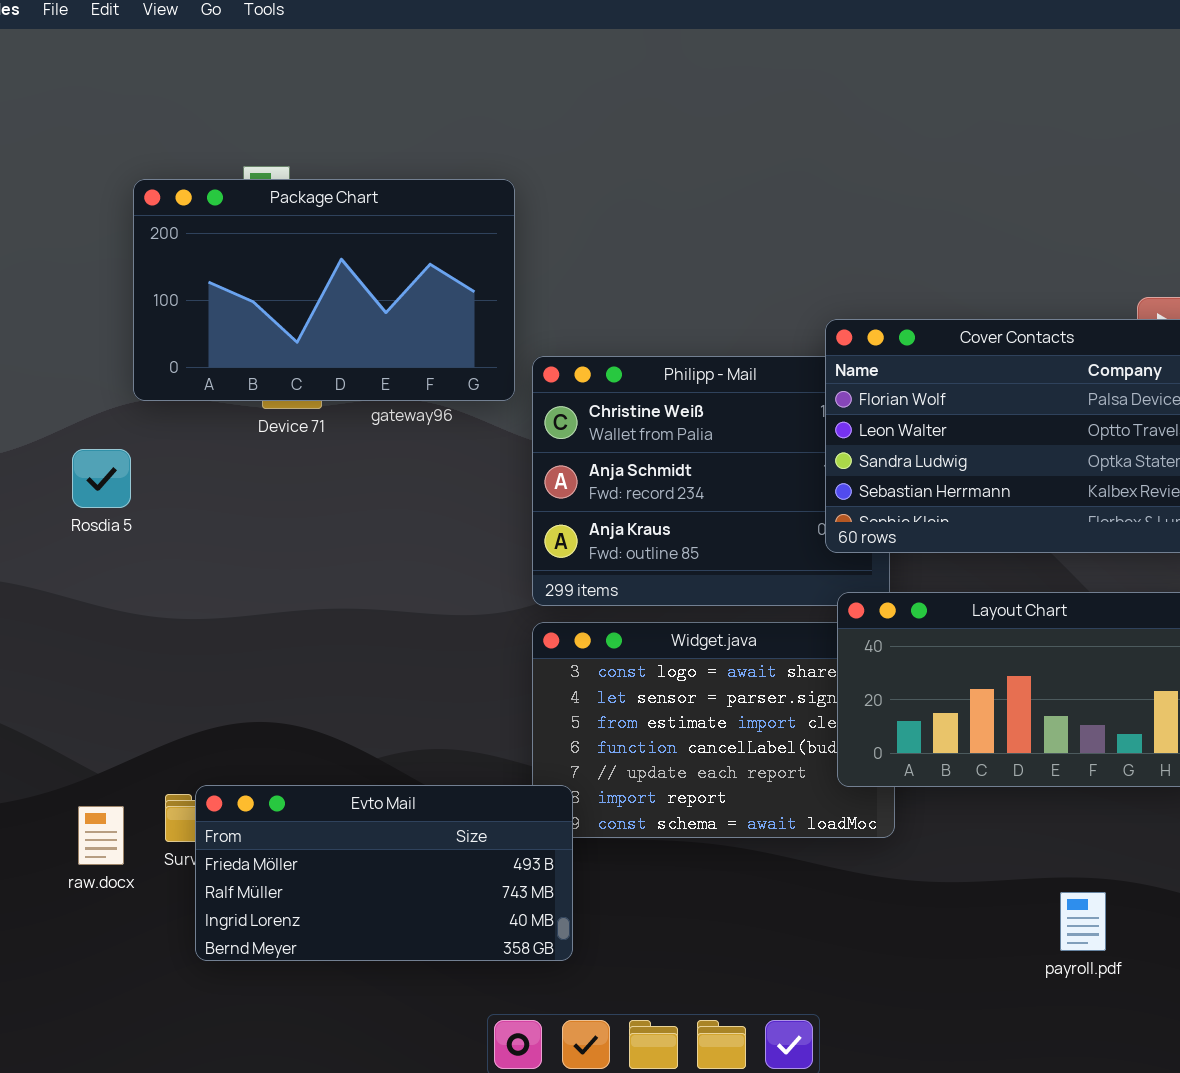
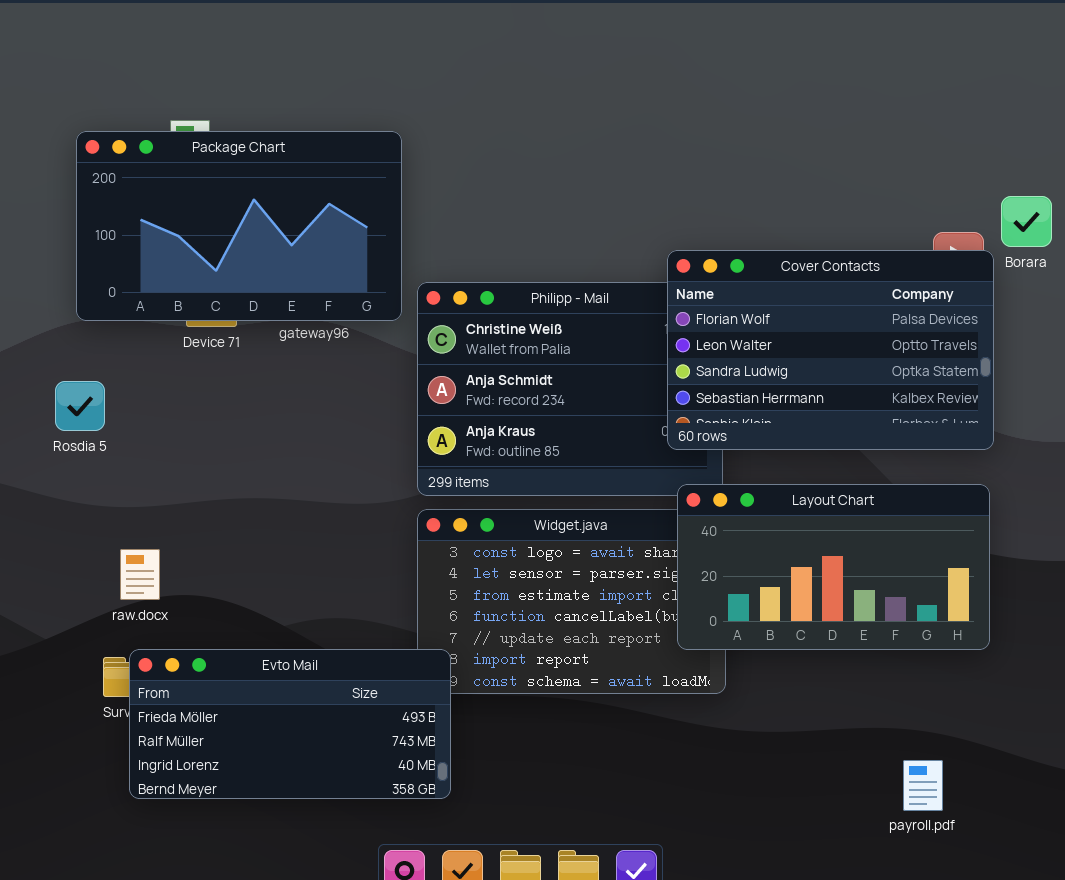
Rosdia 5: [72,449,131,508] -> [55,381,105,431], moved
raw.docx: [78,806,124,865] -> [120,549,160,600], moved
payroll.pdf: [1060,892,1106,951] -> [903,760,943,811], moved

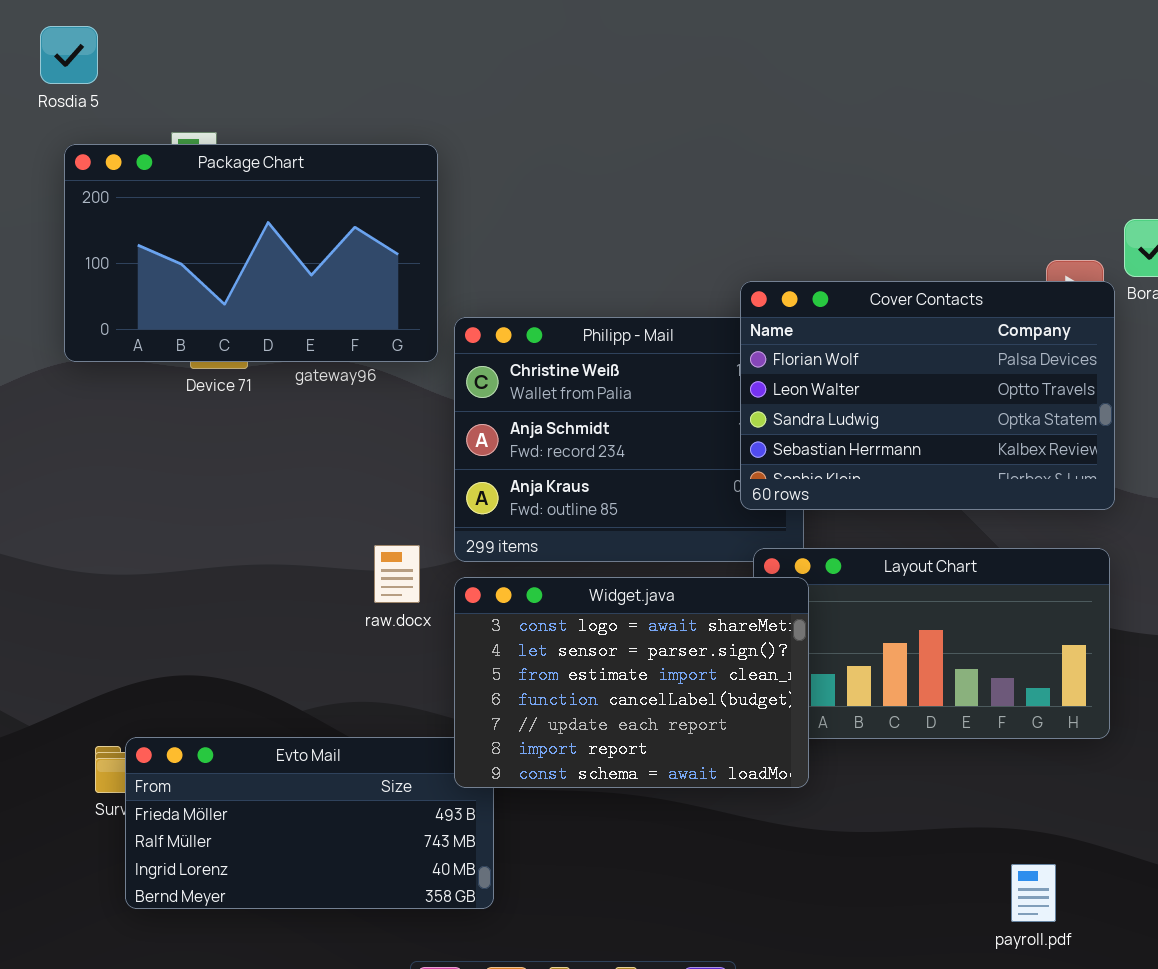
Rosdia 5: [55,381,105,431] -> [40,26,98,84], moved
Widget.java: [417,509,726,694] -> [454,577,809,788], raised
raw.docx: [120,549,160,600] -> [374,545,420,603], moved

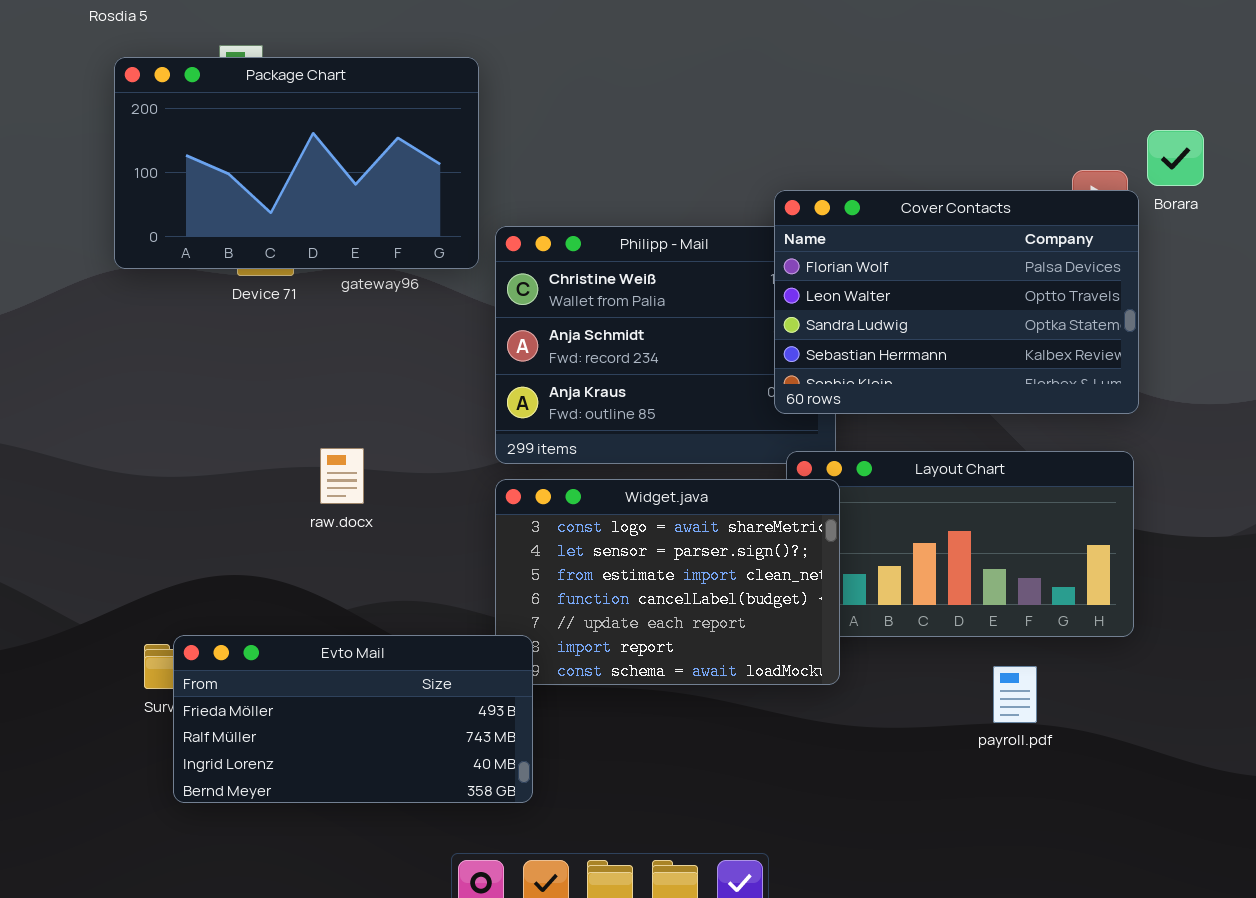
raw.docx: [374,545,420,603] -> [320,448,364,504], moved
Evto Mail: [125,737,494,909] -> [173,635,533,803], raised
payroll.pdf: [1011,864,1056,922] -> [993,666,1037,723], moved

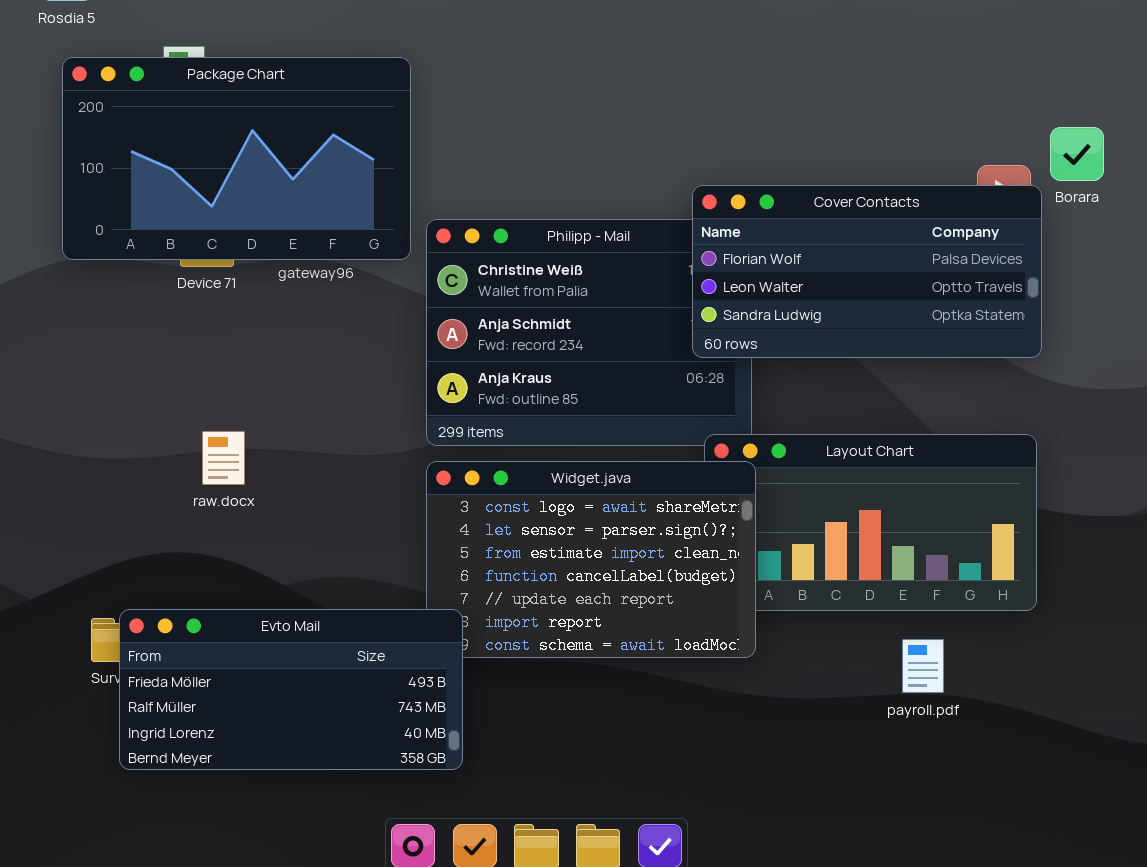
Cover Contacts: [774,190,1139,414] -> [692,185,1042,358], resized
raw.docx: [320,448,364,504] -> [202,431,245,485], moved

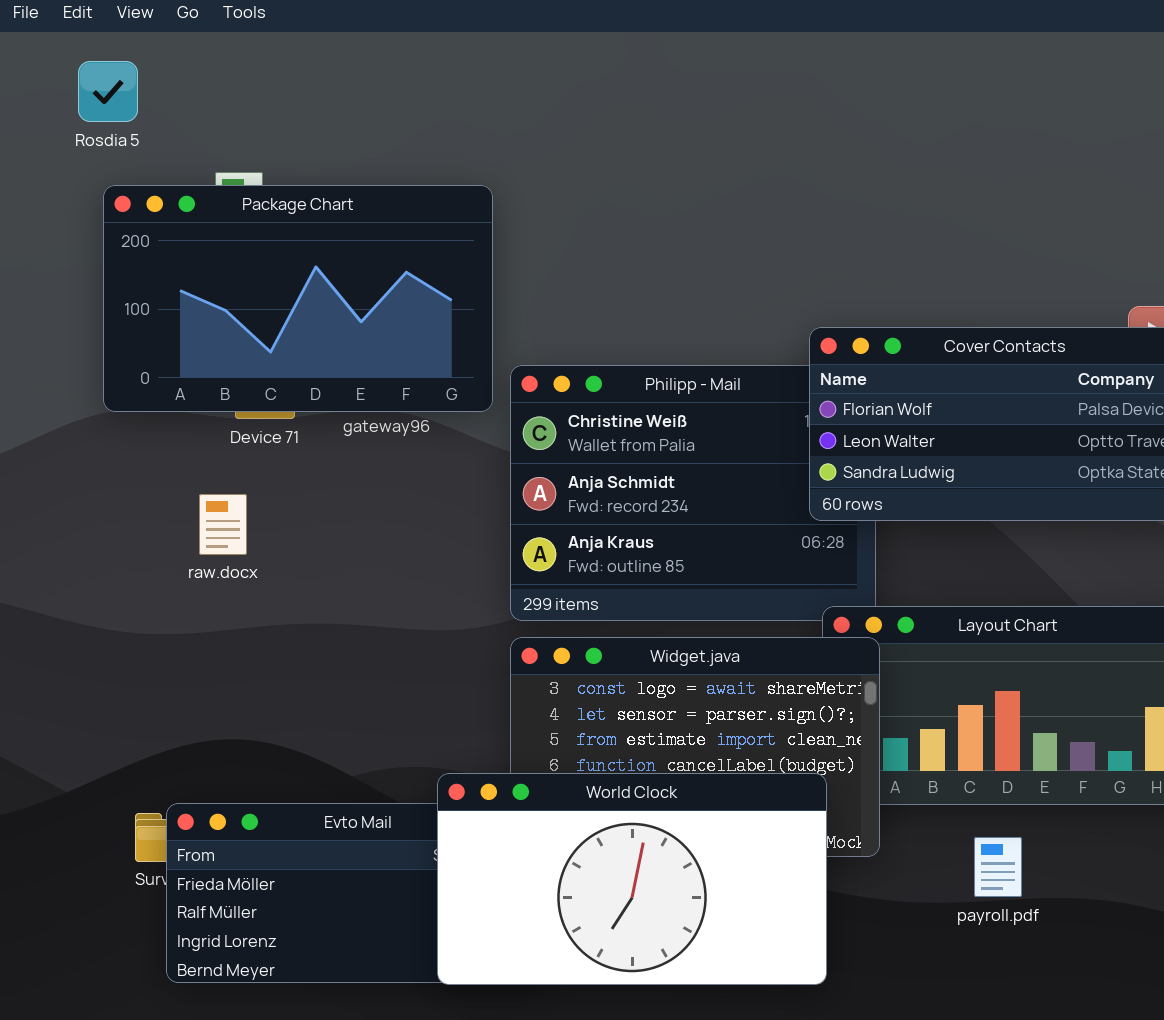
raw.docx: [202,431,245,485] -> [199,494,247,555], moved
World Clock: none -> [437,773,827,985], opened
payroll.pdf: [902,639,944,693] -> [974,837,1022,897], moved

